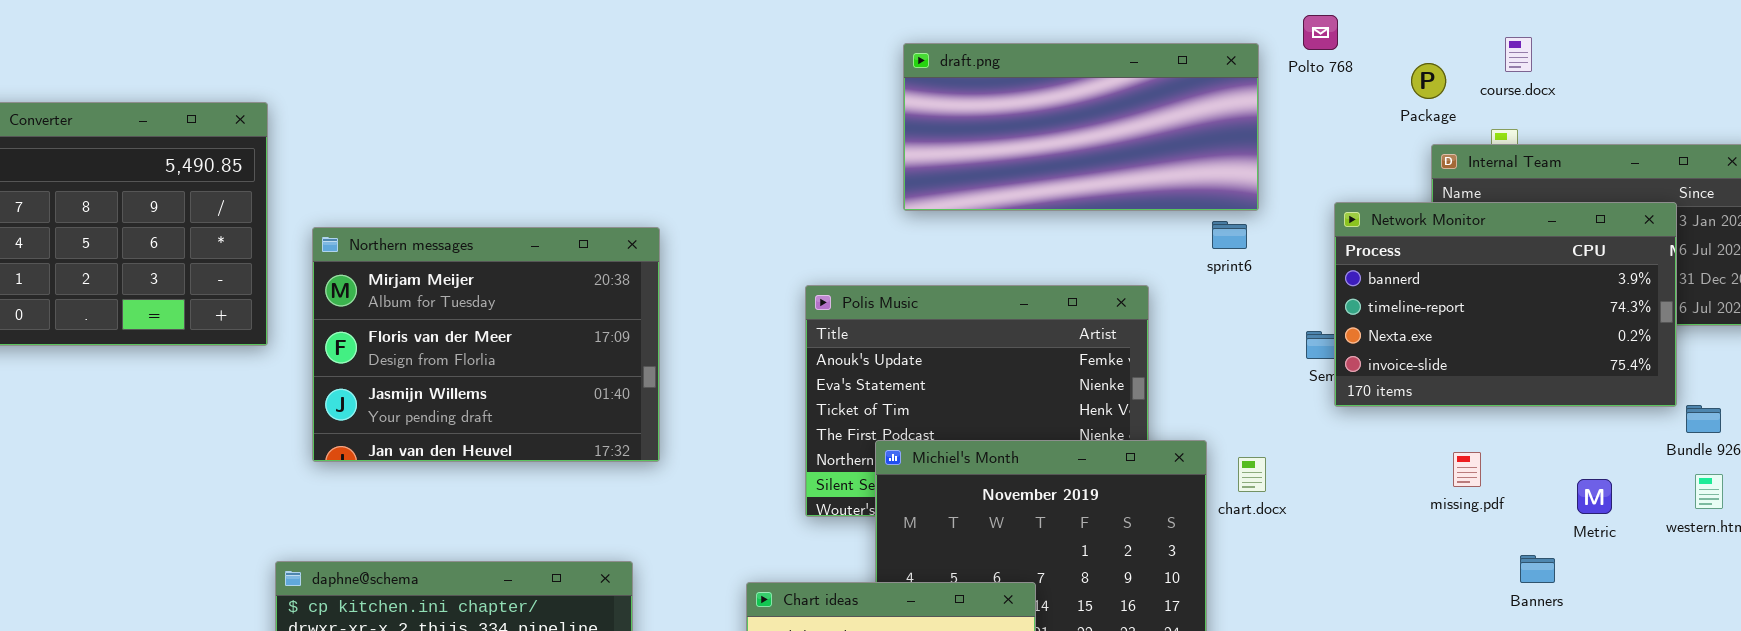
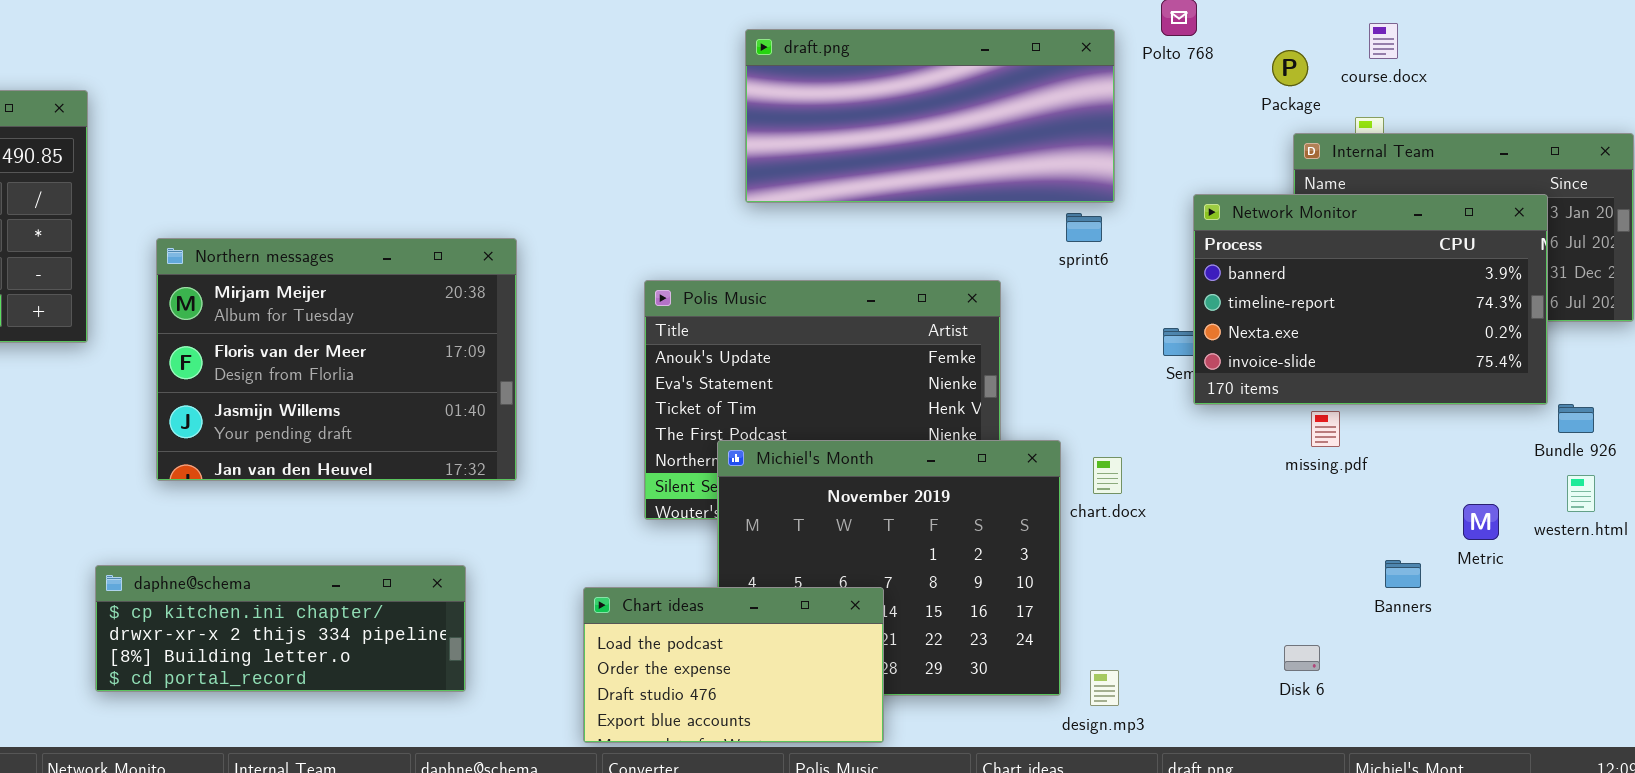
Northern messages: [312,227,660,462] -> [156,238,517,481], moved
missing.pdf: [1453,452,1481,487] -> [1311,411,1340,447], moved
Metric: [1577,479,1612,514] -> [1463,504,1499,540], moved

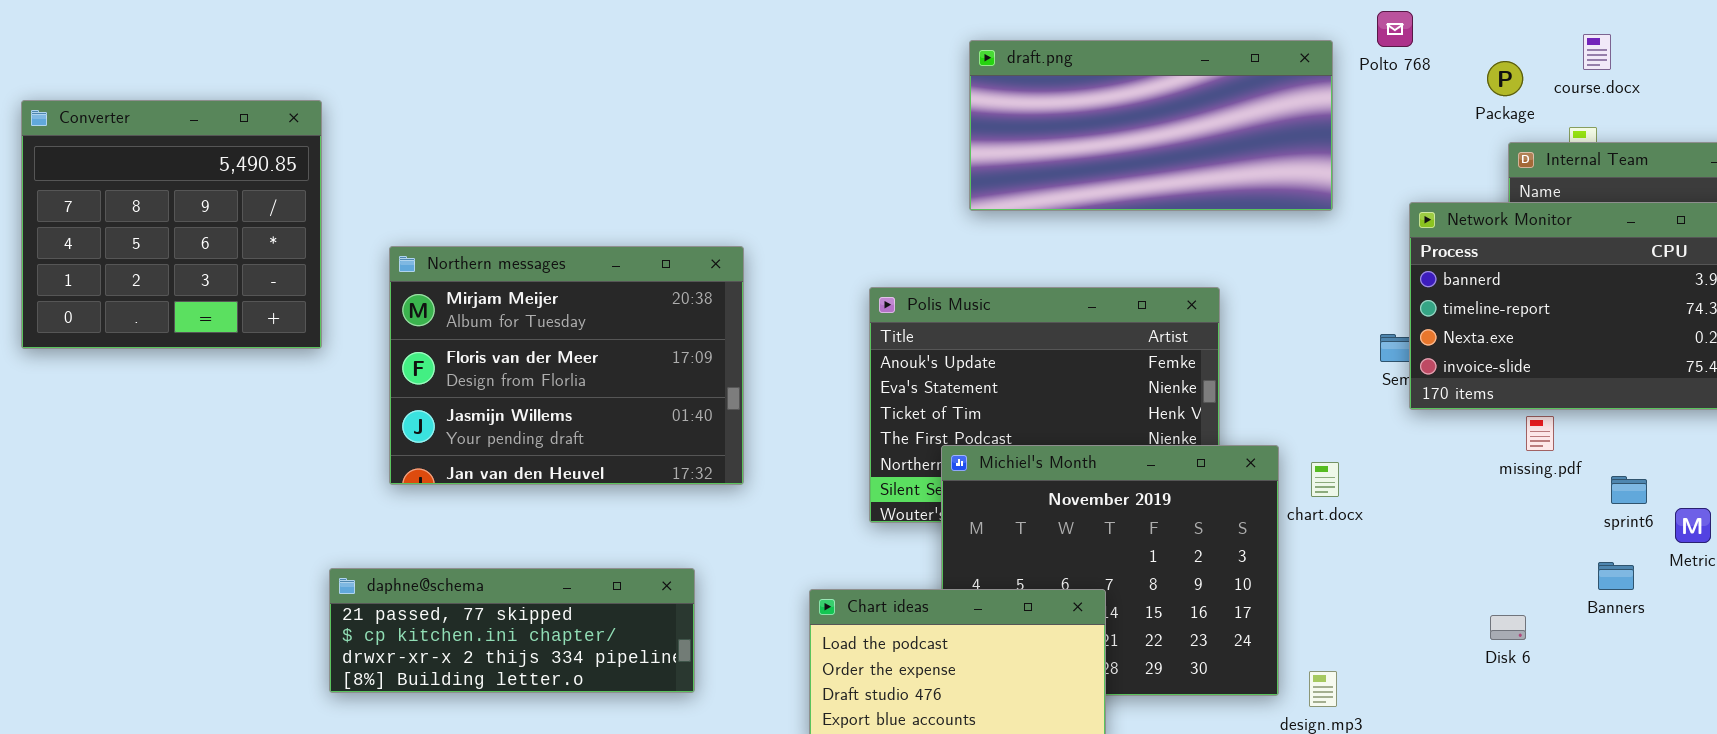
sprint6: [1066,213,1102,242] -> [1611,476,1647,504], moved
daphne@schema: [95,565,466,692] -> [329,568,695,693], scrolled up 1 row
Disk 6: [1284,645,1320,671] -> [1490,615,1526,640], moved

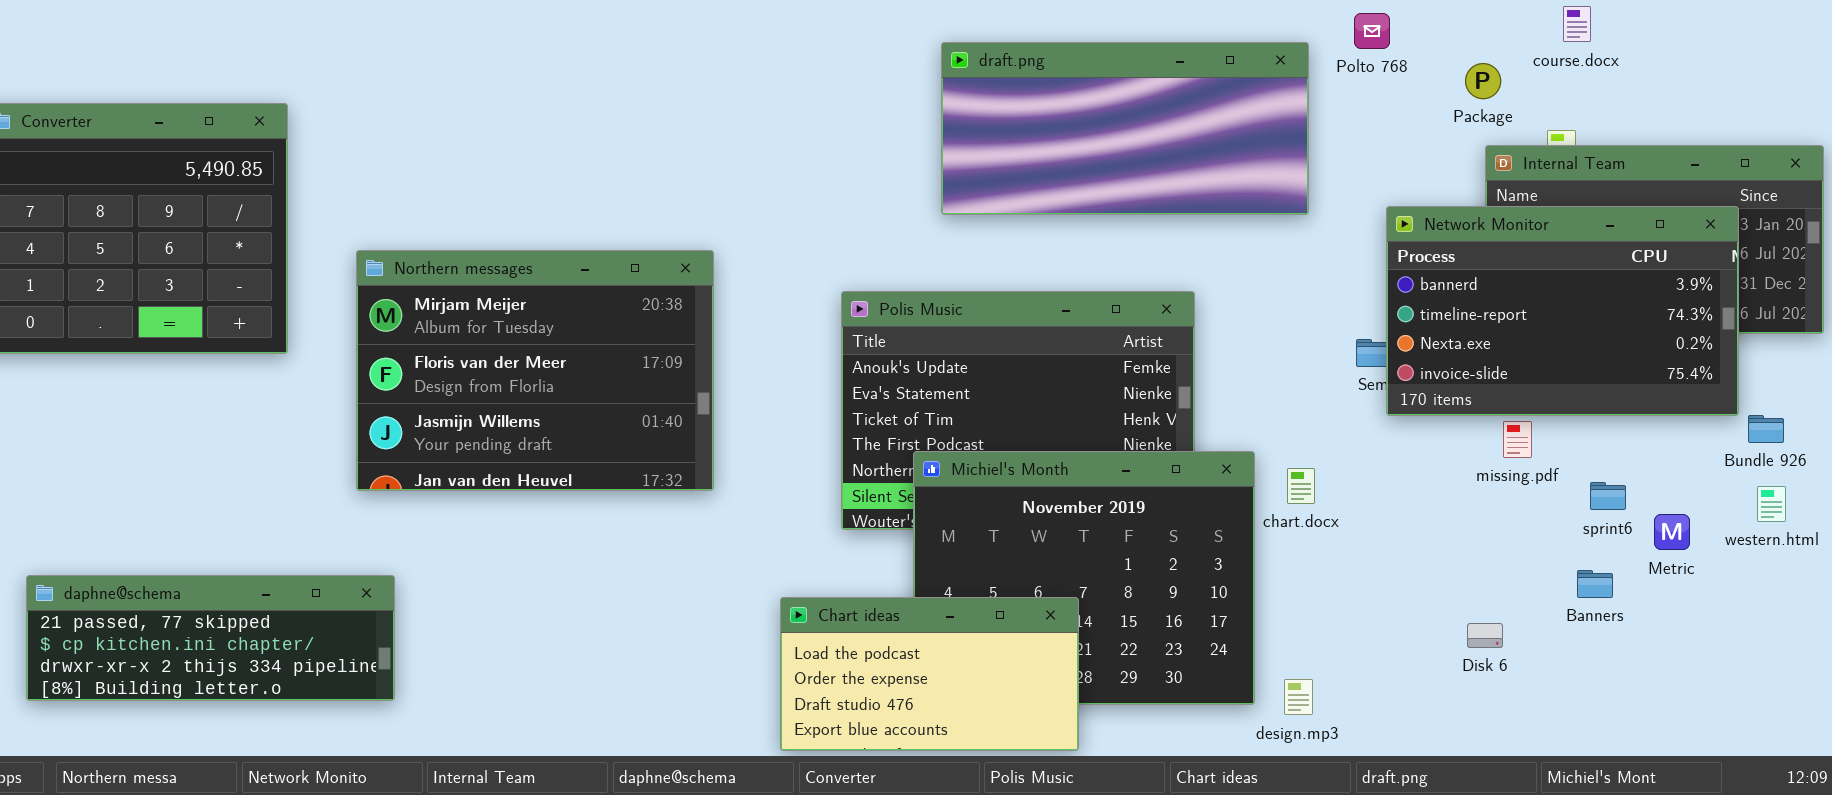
course.docx: [1583,34,1611,70] -> [1563,6,1591,42], moved
daphne@schema: [329,568,695,693] -> [26,575,395,701], moved

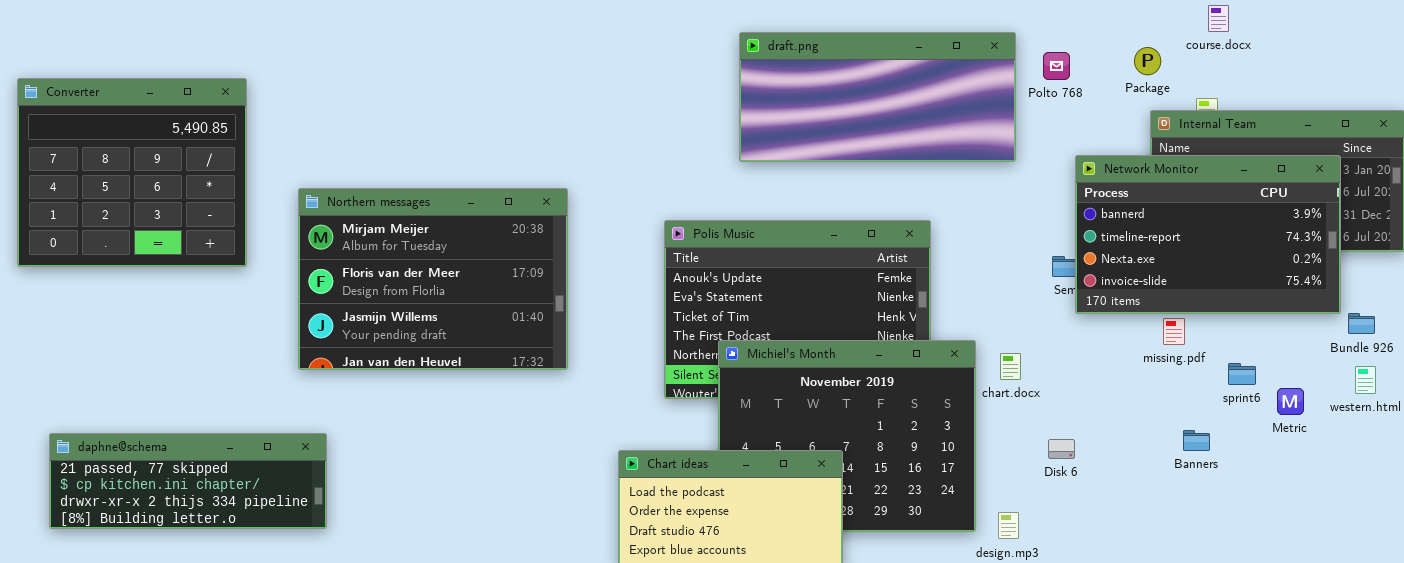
Polto 768: [1354,13,1390,49] -> [1043,52,1070,80], moved
Banners: [1577,570,1613,598] -> [1183,430,1210,451], moved
Disk 6: [1467,623,1503,648] -> [1048,439,1075,459], moved

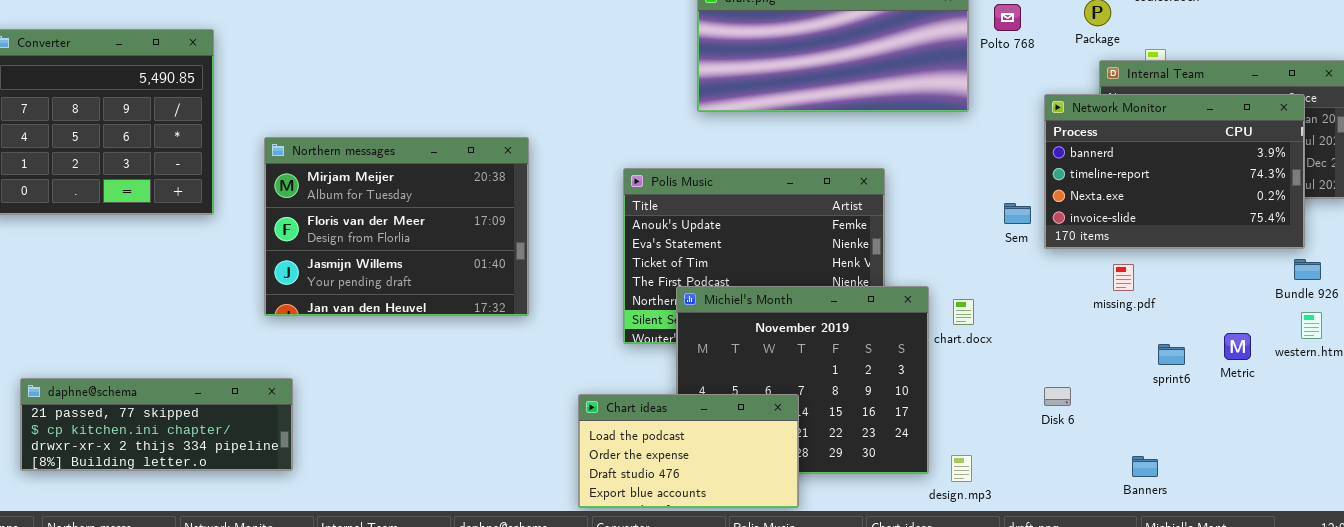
Network Monitor: [1075,155,1341,314] -> [1044,94,1305,249], moved
sprint6: [1228,363,1256,385] -> [1158,344,1185,365], moved
Banners: [1183,430,1210,451] -> [1132,456,1158,477], moved
Disk 6: [1048,439,1075,459] -> [1044,387,1071,406], moved

